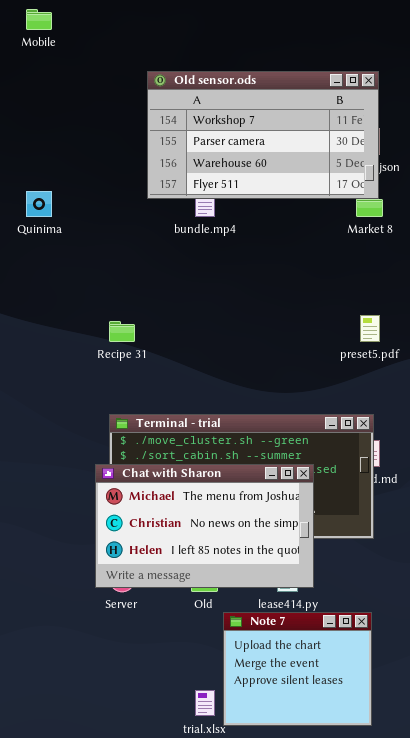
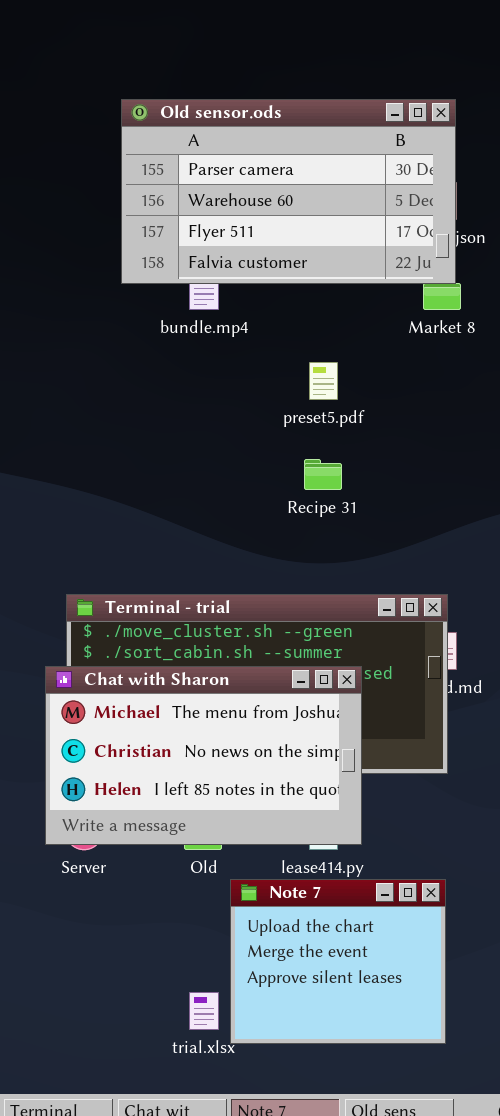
Old sensor.ods: [147,71,379,199] -> [121,99,456,284], scrolled down 1 row
preset5.pdf: [360,315,380,342] -> [309,362,338,400], moved
Recipe 31: [109,321,135,342] -> [304,459,342,490], moved

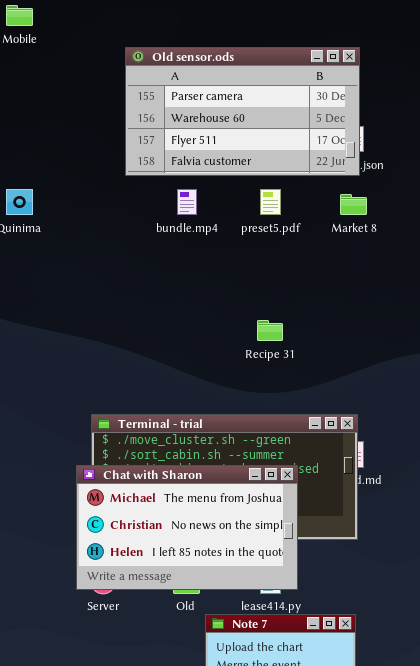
Old sensor.ods: [121,99,456,284] -> [125,47,360,176], moved
preset5.pdf: [309,362,338,400] -> [260,189,281,215], moved

